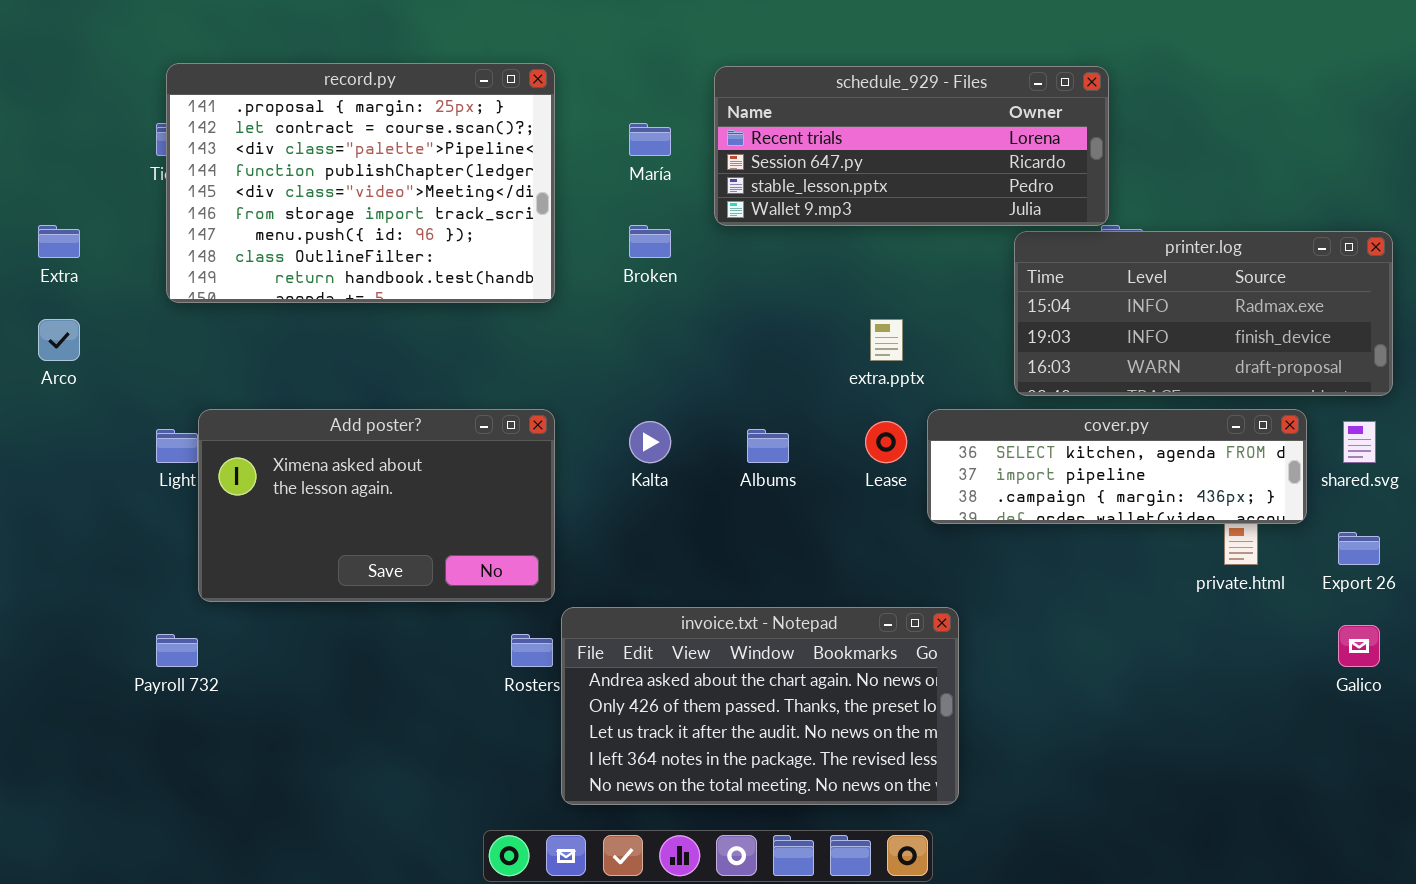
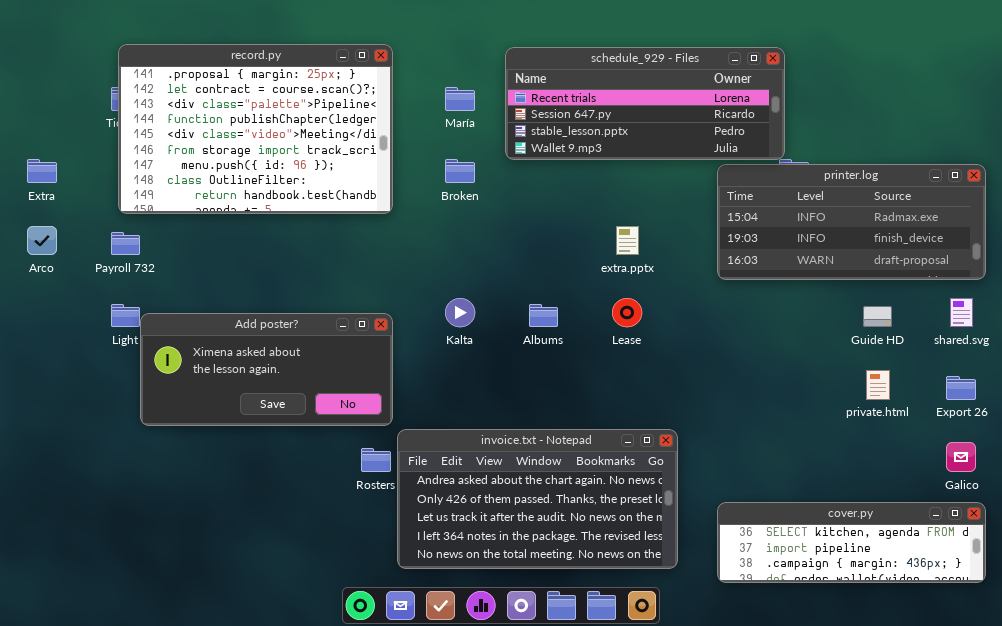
Add poster?: [198,409,555,602] -> [140,313,393,426], resized
cover.py: [927,409,1307,524] -> [717,502,986,583], moved
Payroll 732: [156,634,198,667] -> [111,232,140,255], moved

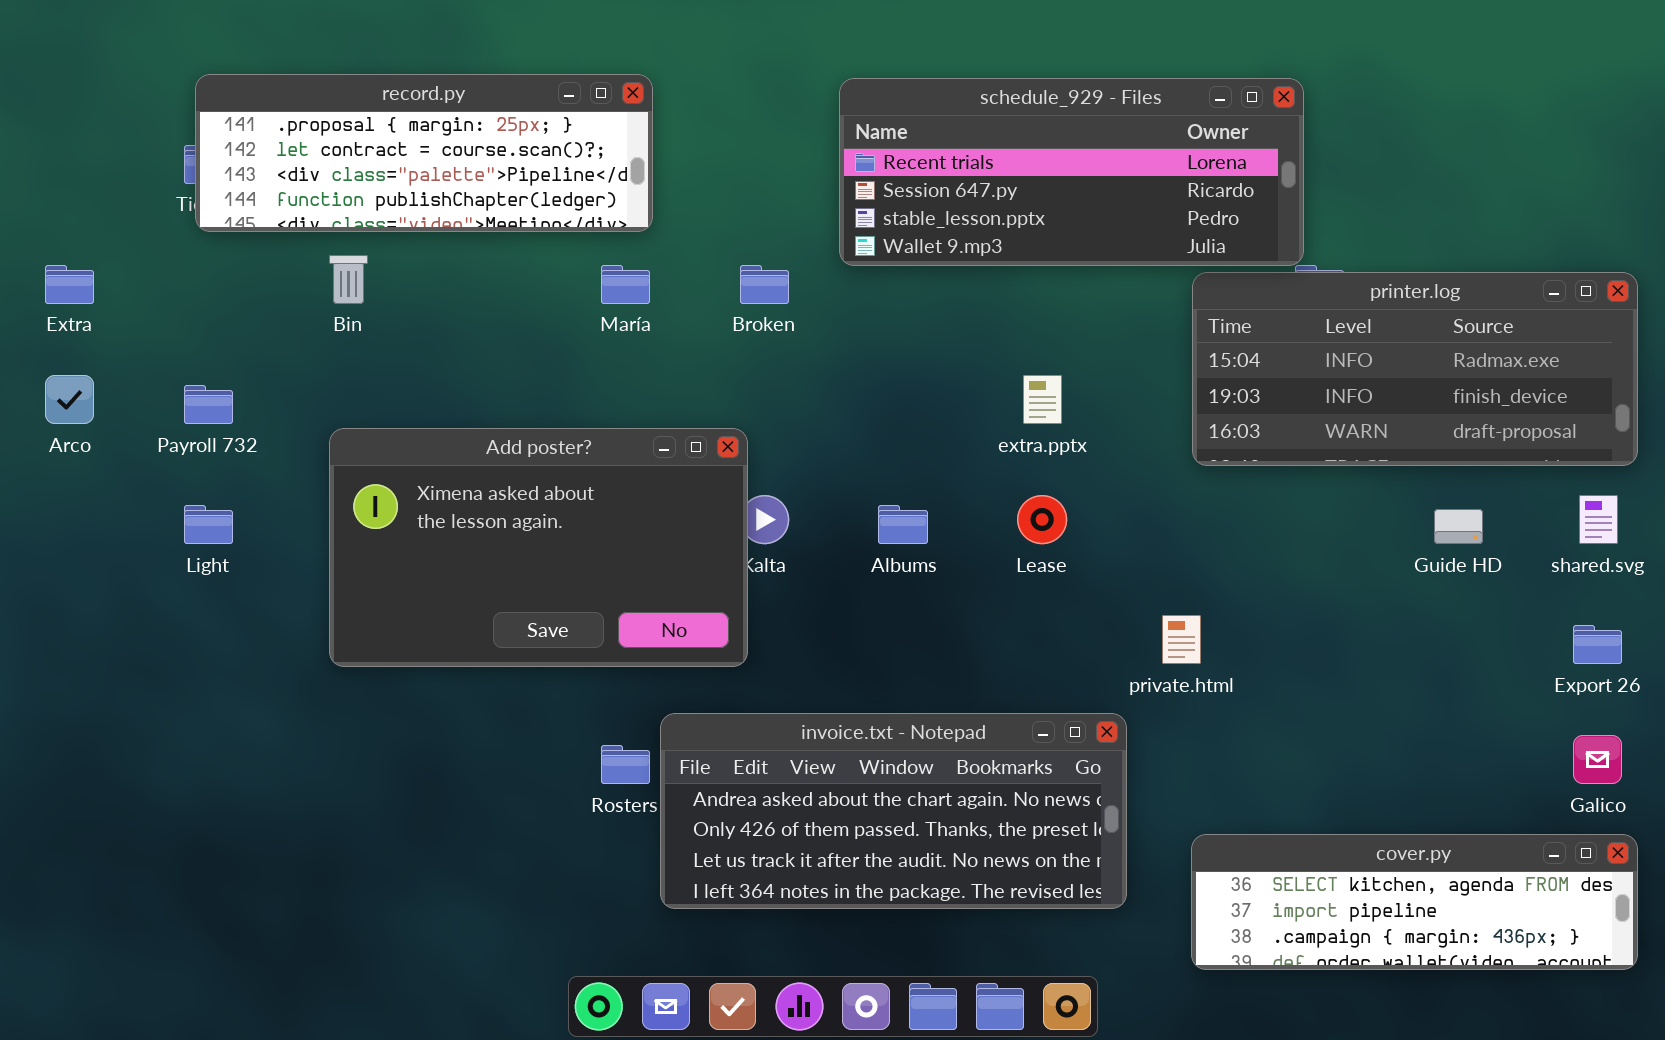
record.py: [118,44,393,214] -> [195,74,653,232], resized
María: [445,87,475,111] -> [601,265,650,304], moved
Add poster?: [140,313,393,426] -> [329,428,748,667], moved, resized
private.html: [866,370,890,400] -> [1162,615,1201,664], moved
invoice.txt - Notepad: [397,429,678,569] -> [660,713,1127,909], resized

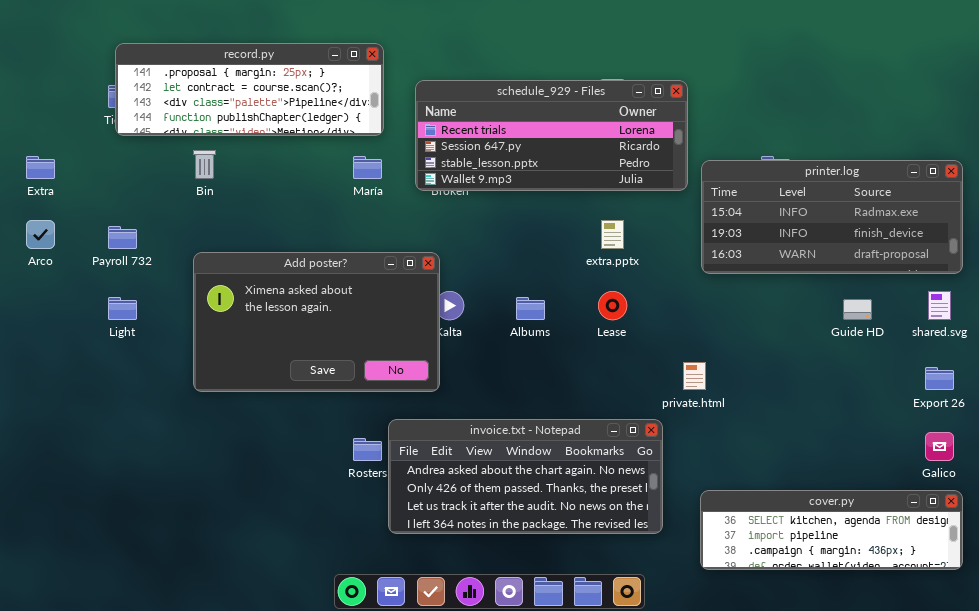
schedule_929 - Files: [839,78,1304,266] -> [415,80,688,191], moved

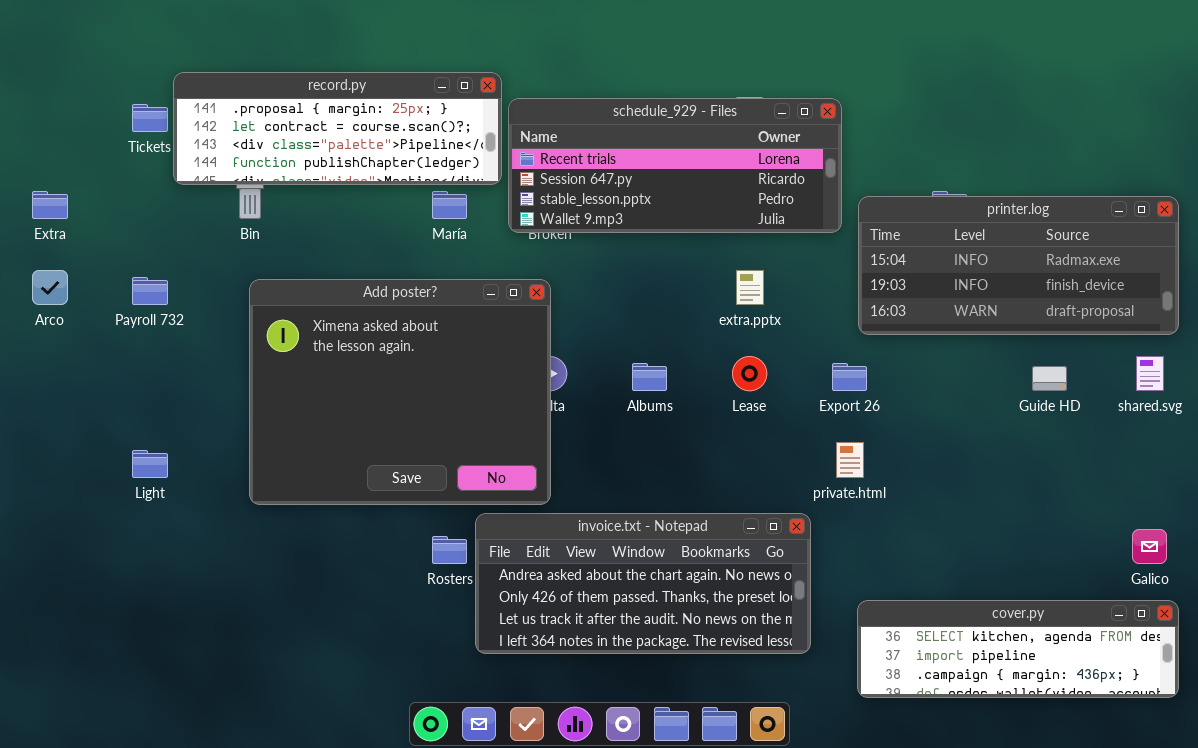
record.py: [115,43,384,136] -> [173,72,502,185], moved
Add poster?: [193,252,440,392] -> [249,279,551,505], moved, resized
Light: [108,297,137,320] -> [132,450,168,478], moved
Export 26: [925,367,954,390] -> [832,363,867,391], moved

